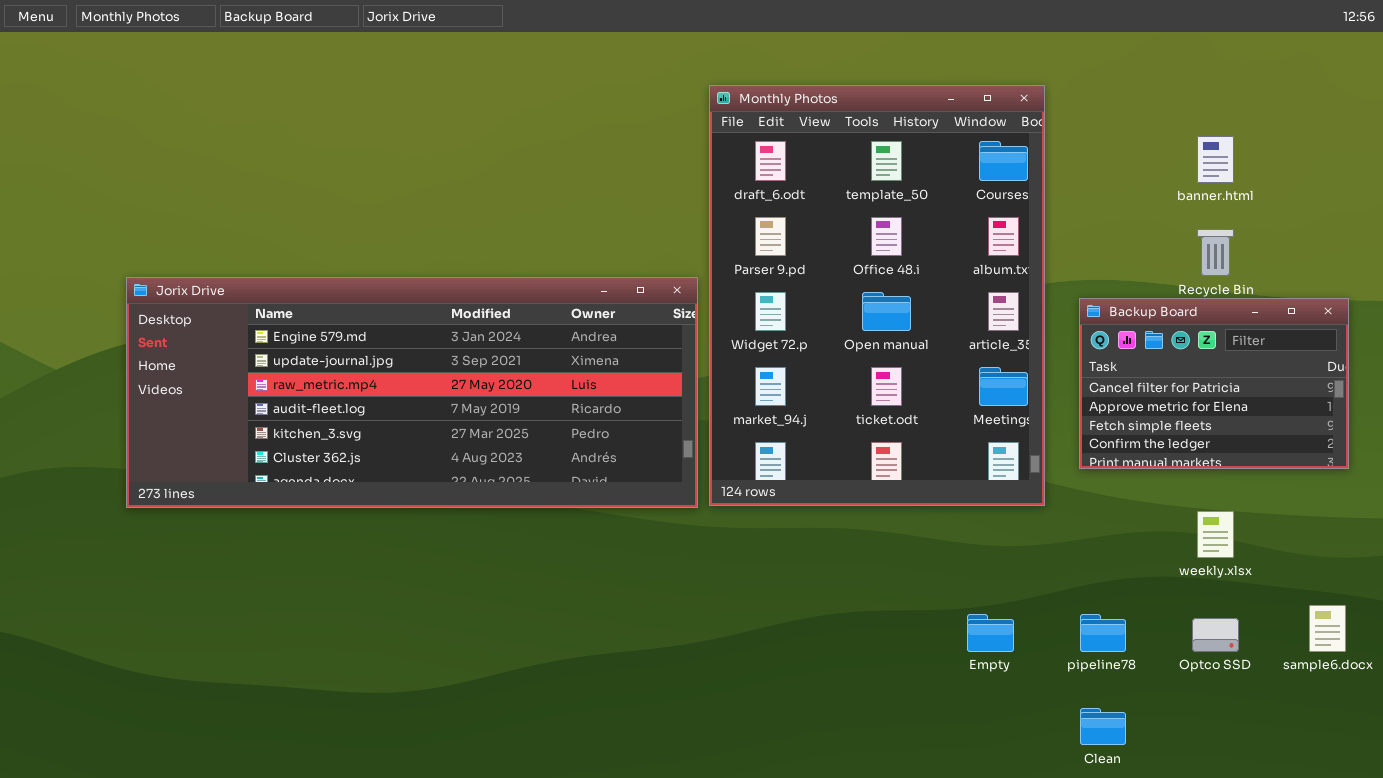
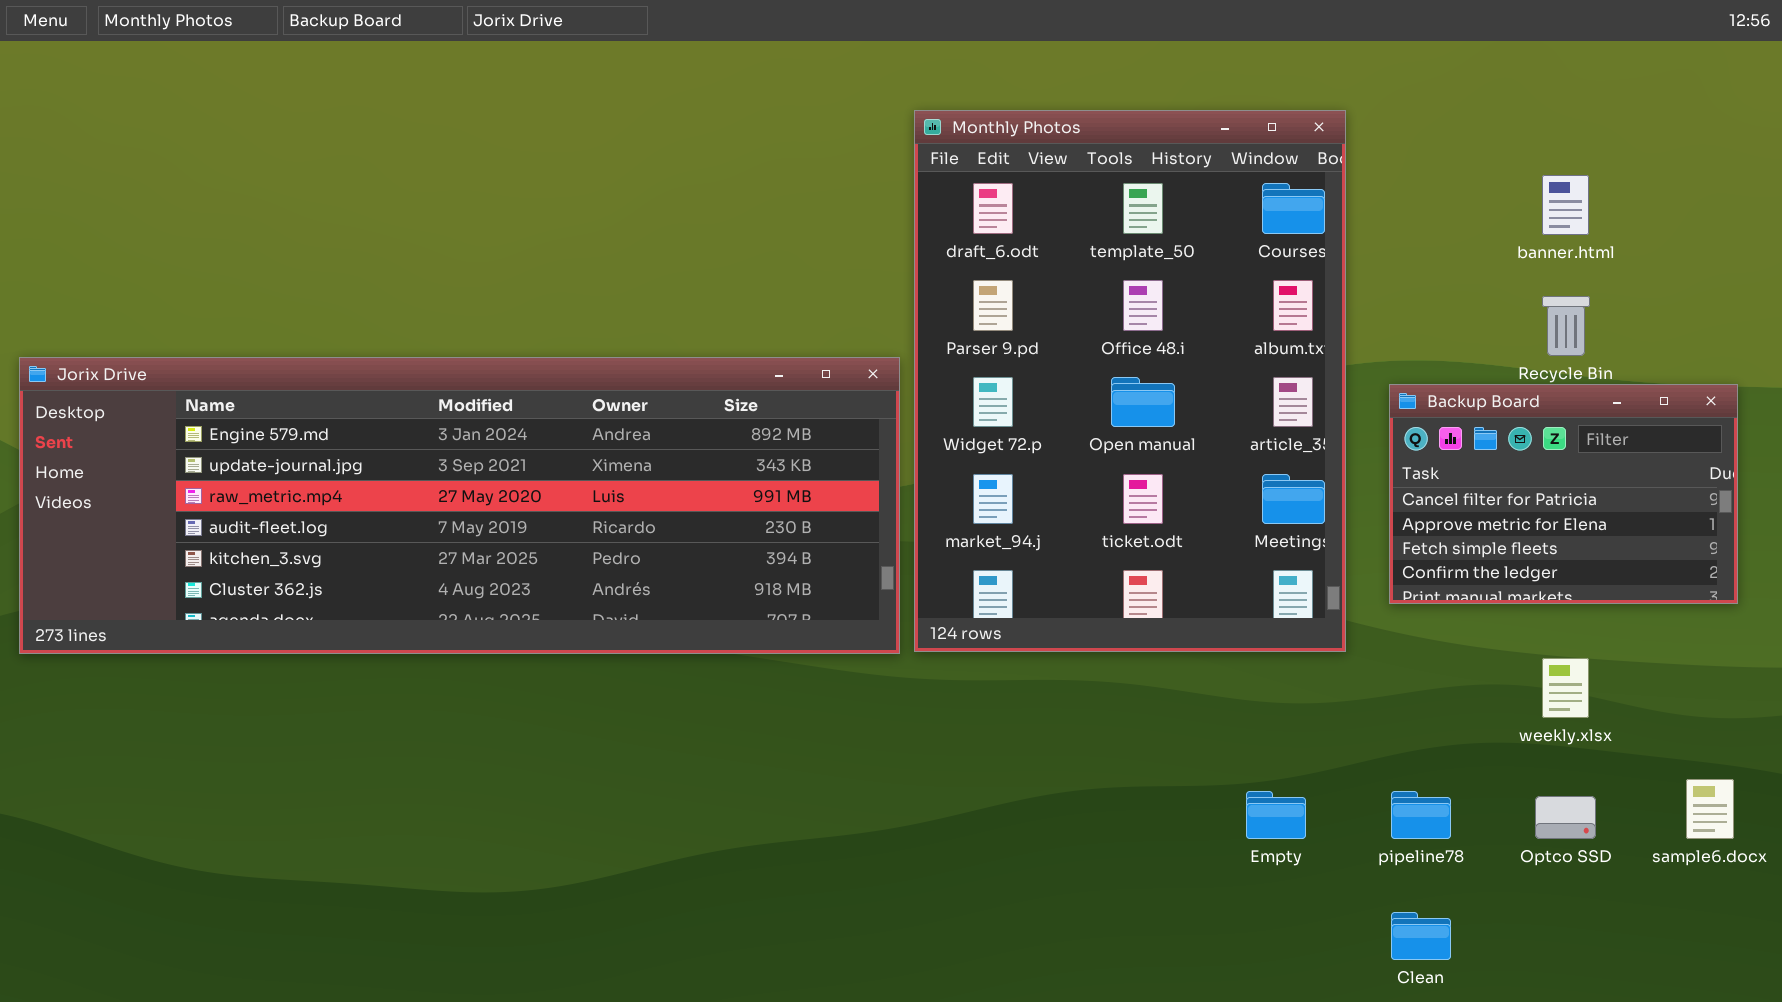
Jorix Drive: [126,277,698,508] -> [19,357,900,654], resized

